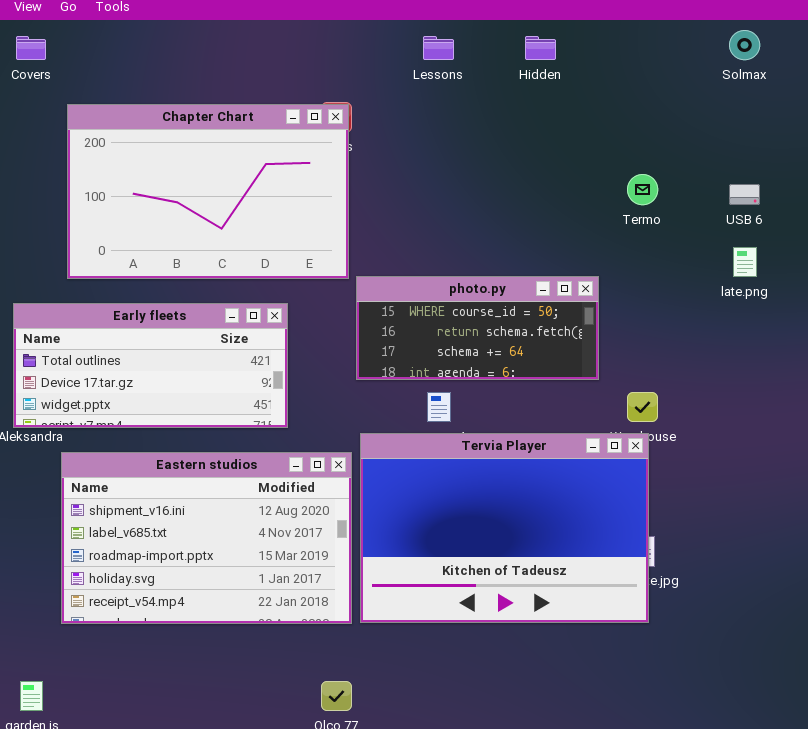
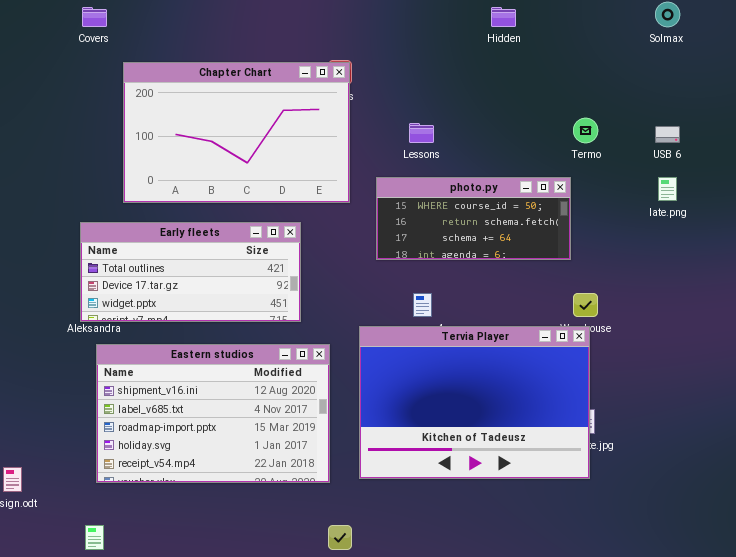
Lessons: [423,36,454,60] -> [409,123,434,143], moved
photo.py: [356,276,599,380] -> [376,177,571,260], moved
Eastern studios: [61,452,352,624] -> [96,344,330,483], moved

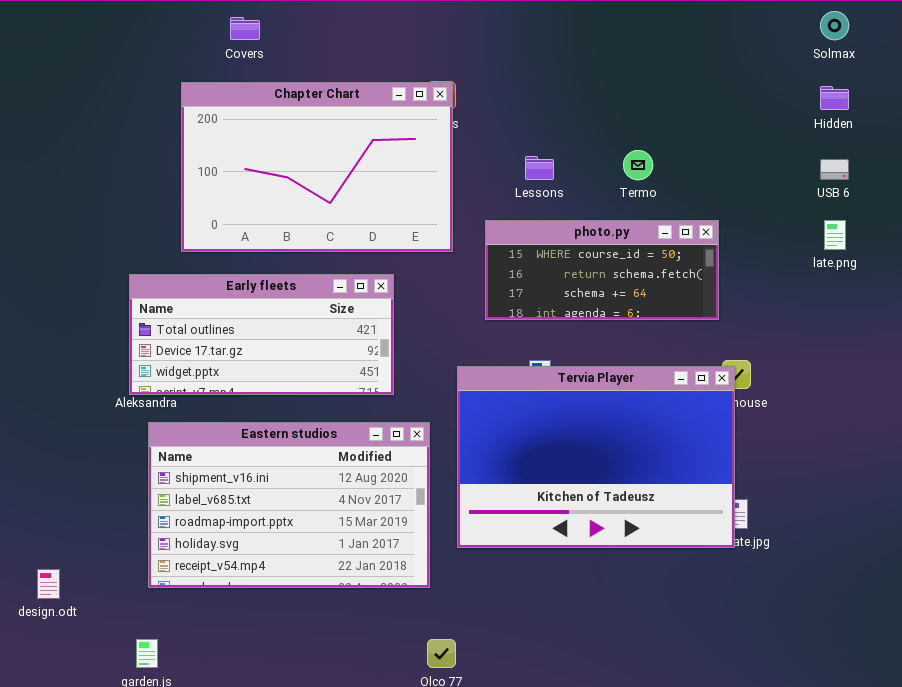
Covers: [82,7,107,27] -> [230,17,260,40], moved
Hidden: [491,7,516,27] -> [820,86,849,110], moved
Termo: [573,118,598,143] -> [623,150,653,180], moved
Tervia Player: [359,326,590,479] -> [457,366,735,548], moved

